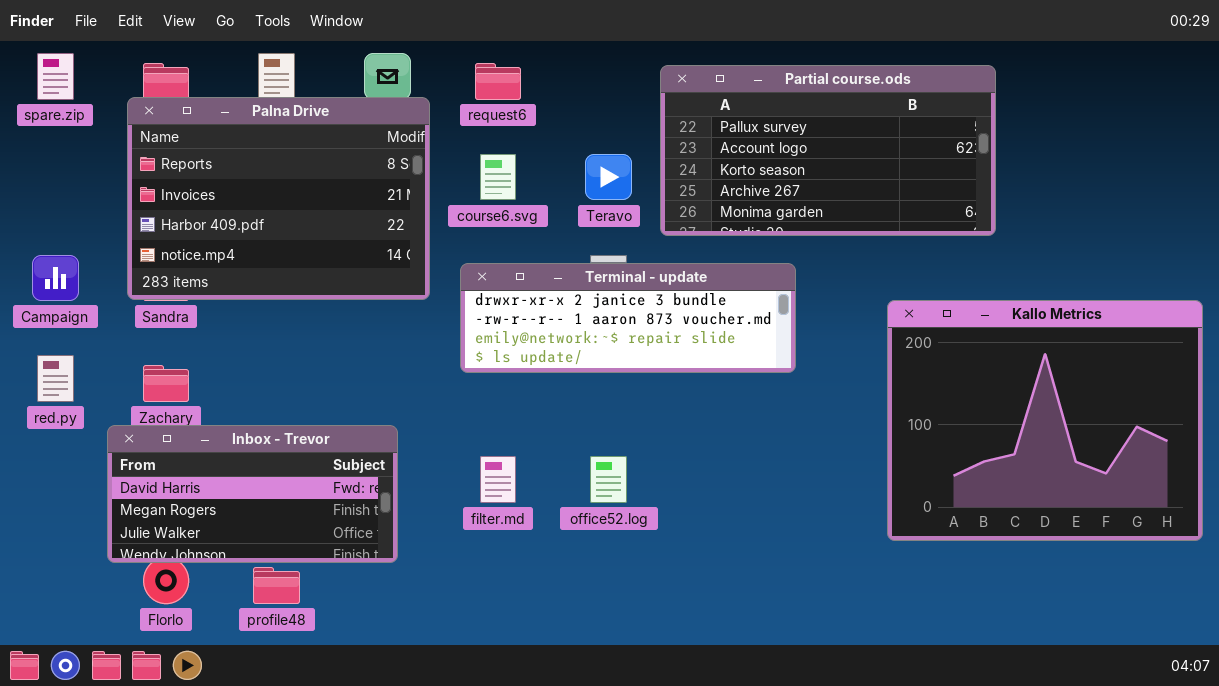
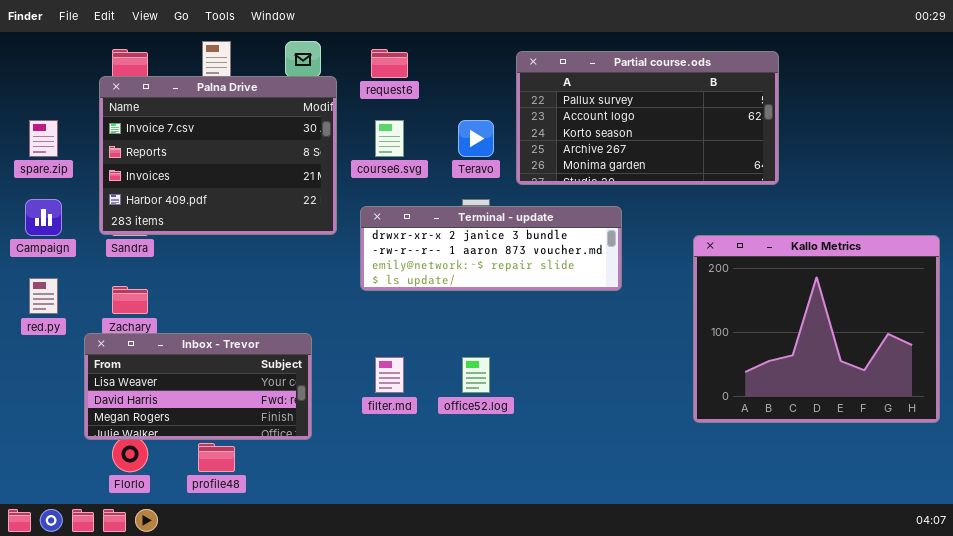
spare.zip: [37,53,74,100] -> [29,120,58,157], moved
Palna Drive: [127,97,430,300] -> [99,76,337,235], scrolled up 1 row
Inbox - Trevor: [107,425,398,563] -> [84,333,312,440], scrolled up 1 row

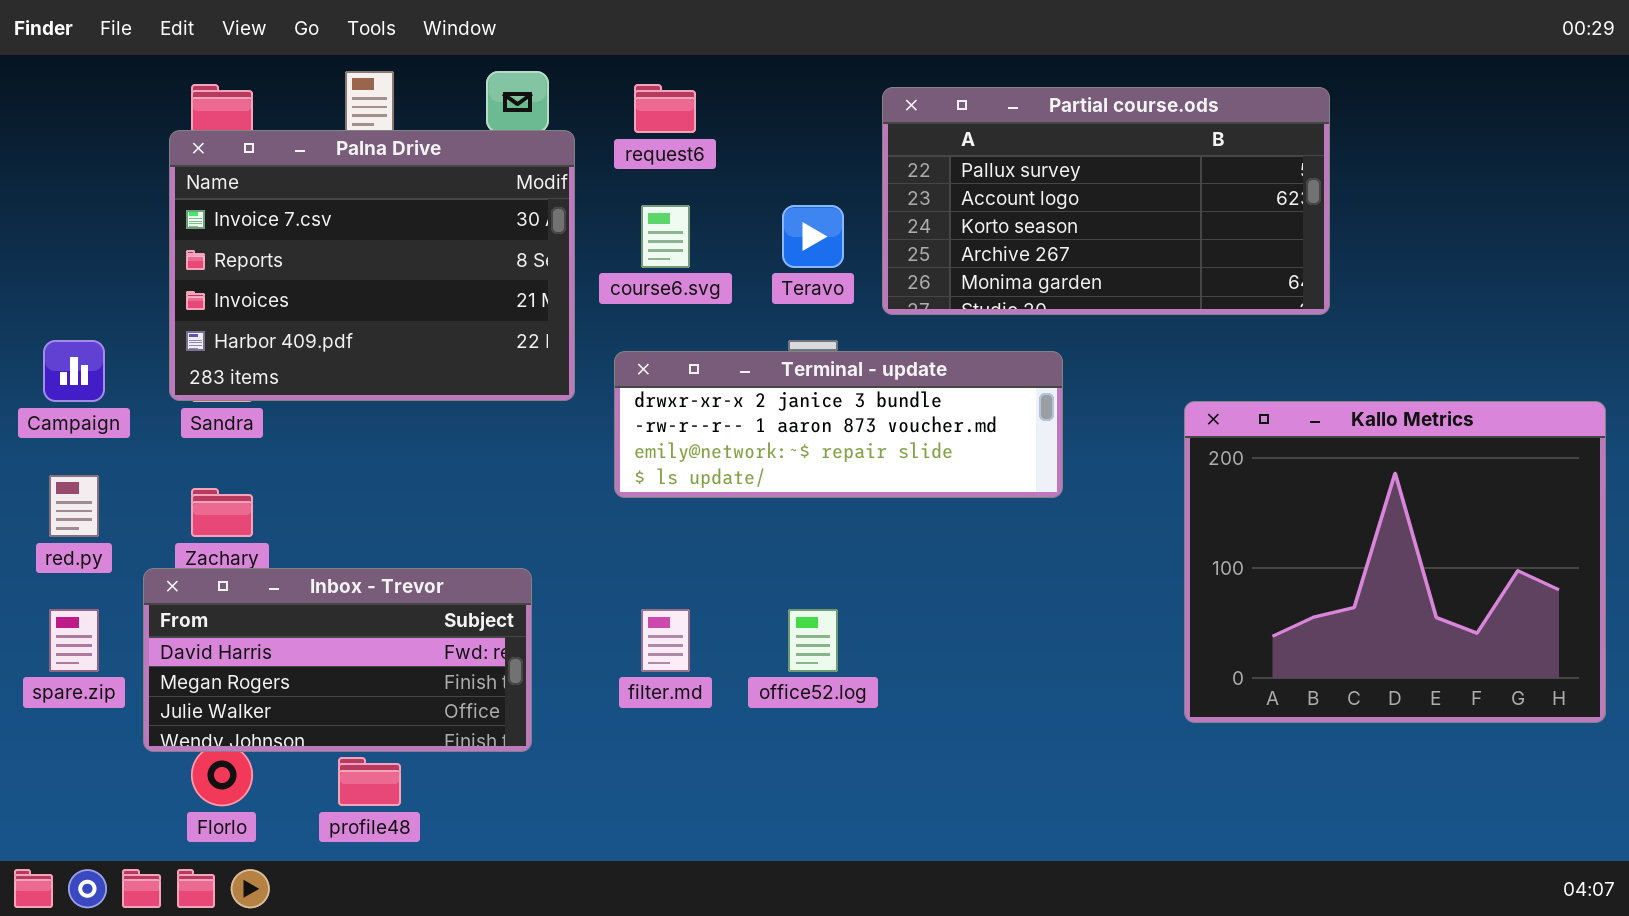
spare.zip: [29,120,58,157] -> [49,609,99,672], moved
Inbox - Trevor: [84,333,312,440] -> [143,568,532,752], scrolled down 1 row

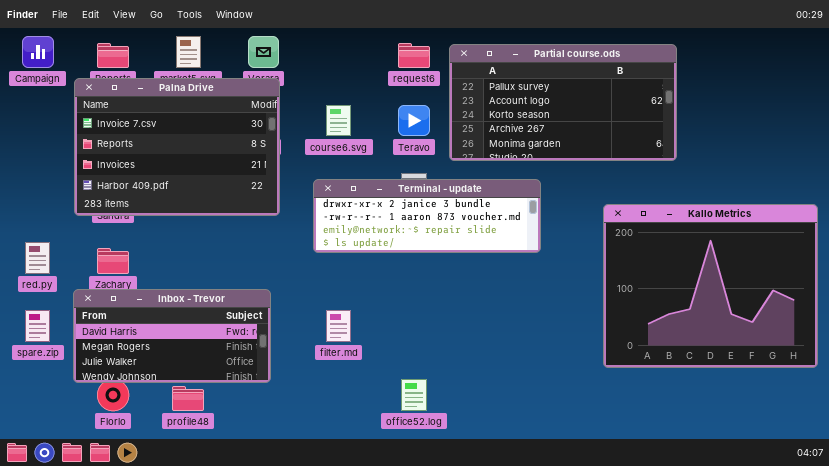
request6: [634,84,696,133] -> [398,43,430,68], moved
Palna Drive: [169,130,575,401] -> [74,78,280,216], moved
Campaign: [43,340,105,402] -> [22,36,54,68], moved
office52.log: [788,609,838,672] -> [401,379,427,411], moved

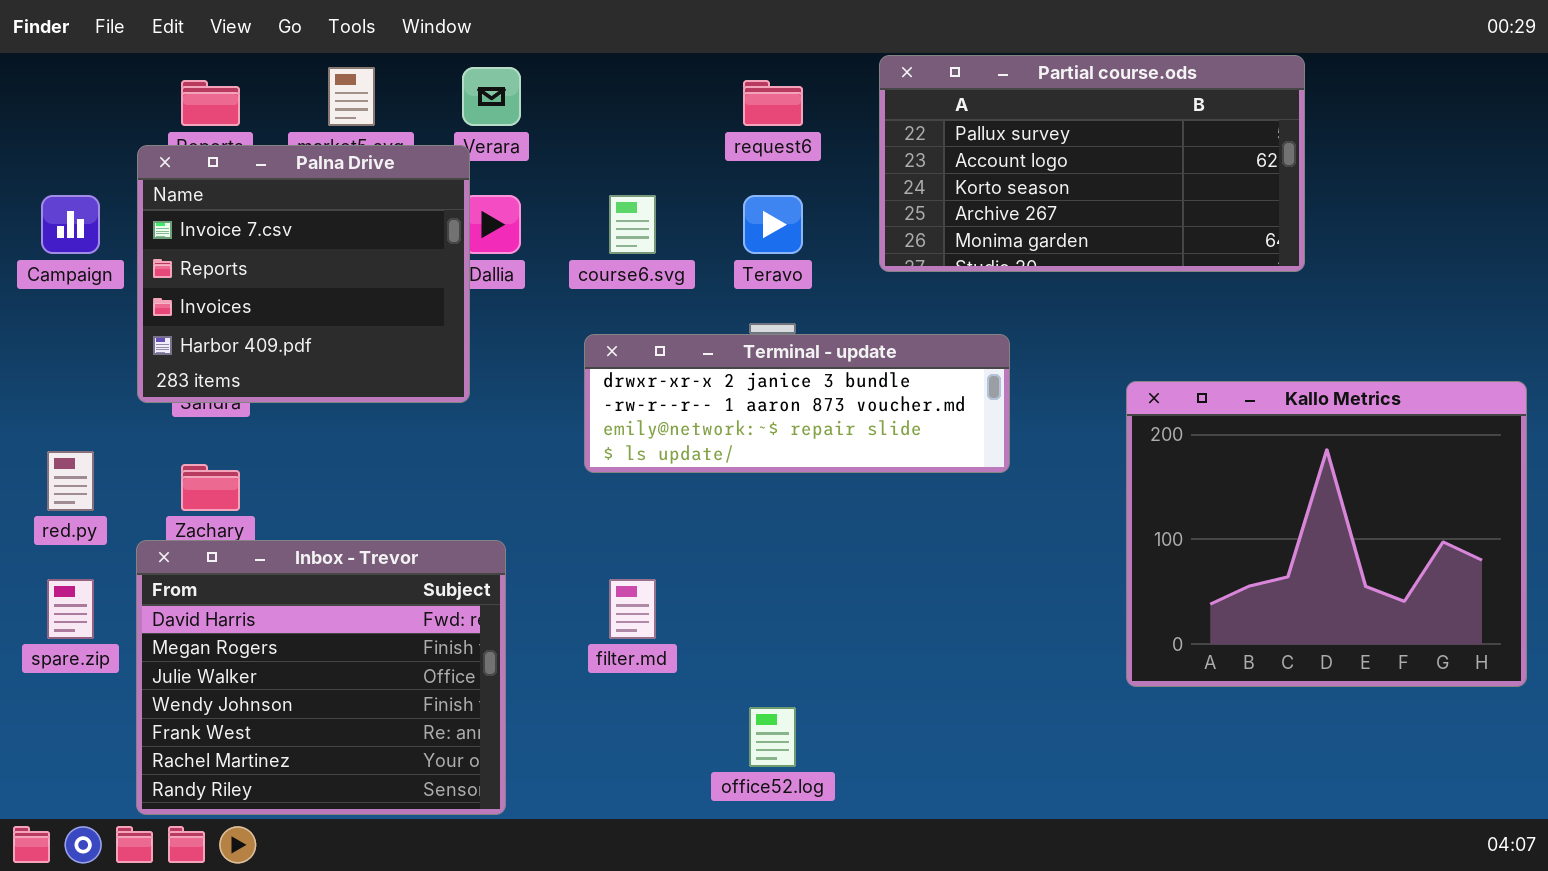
Campaign: [22,36,54,68] -> [41,195,100,254], moved
Partial course.ods: [449,44,677,161] -> [879,55,1305,272], moved
Palna Drive: [74,78,280,216] -> [137,145,470,403], resized
Inbox - Trevor: [73,289,271,383] -> [136,540,506,815], resized

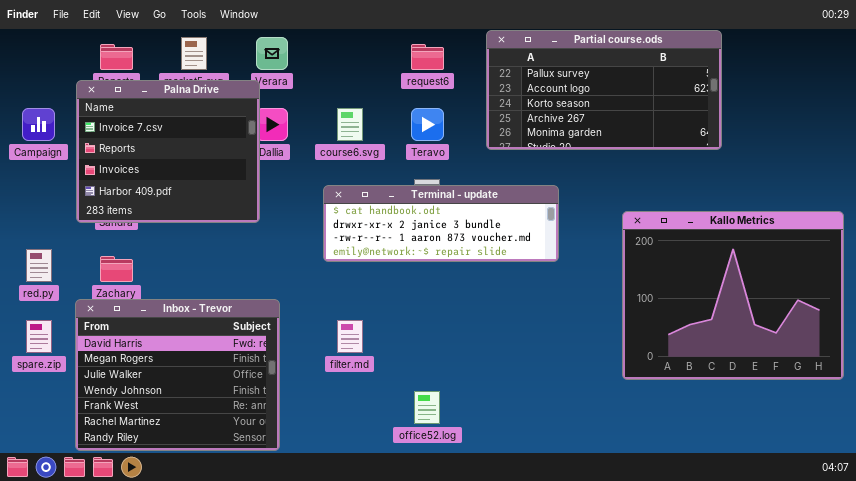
Terminal - update: [584,334,1010,473] -> [323,185,559,262], scrolled up 1 row

